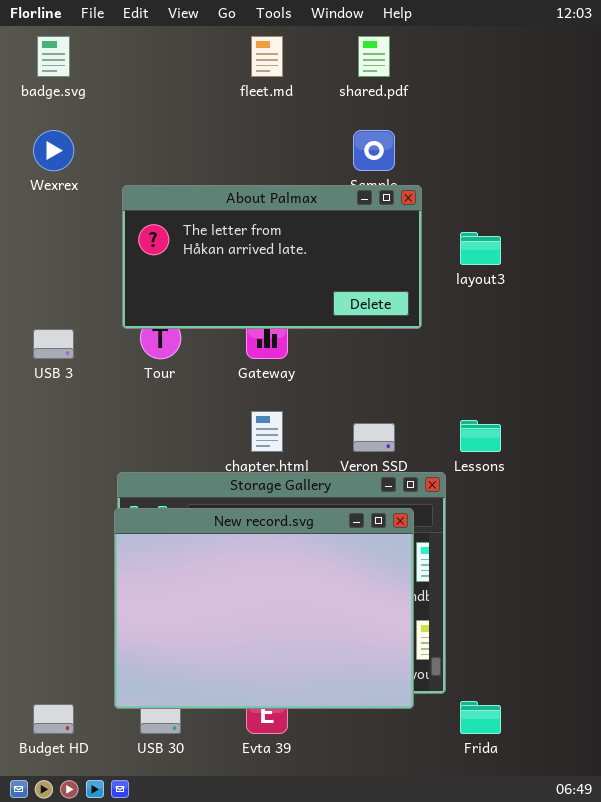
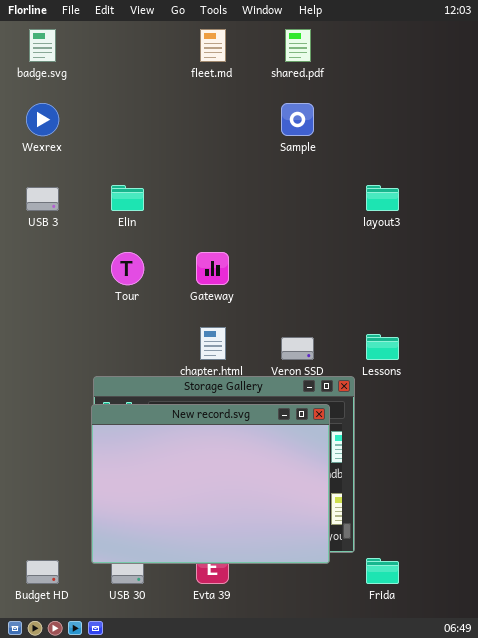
About Palmax: [122,185,422,329] -> none, closed
USB 3: [33,329,74,359] -> [26,187,59,211], moved

